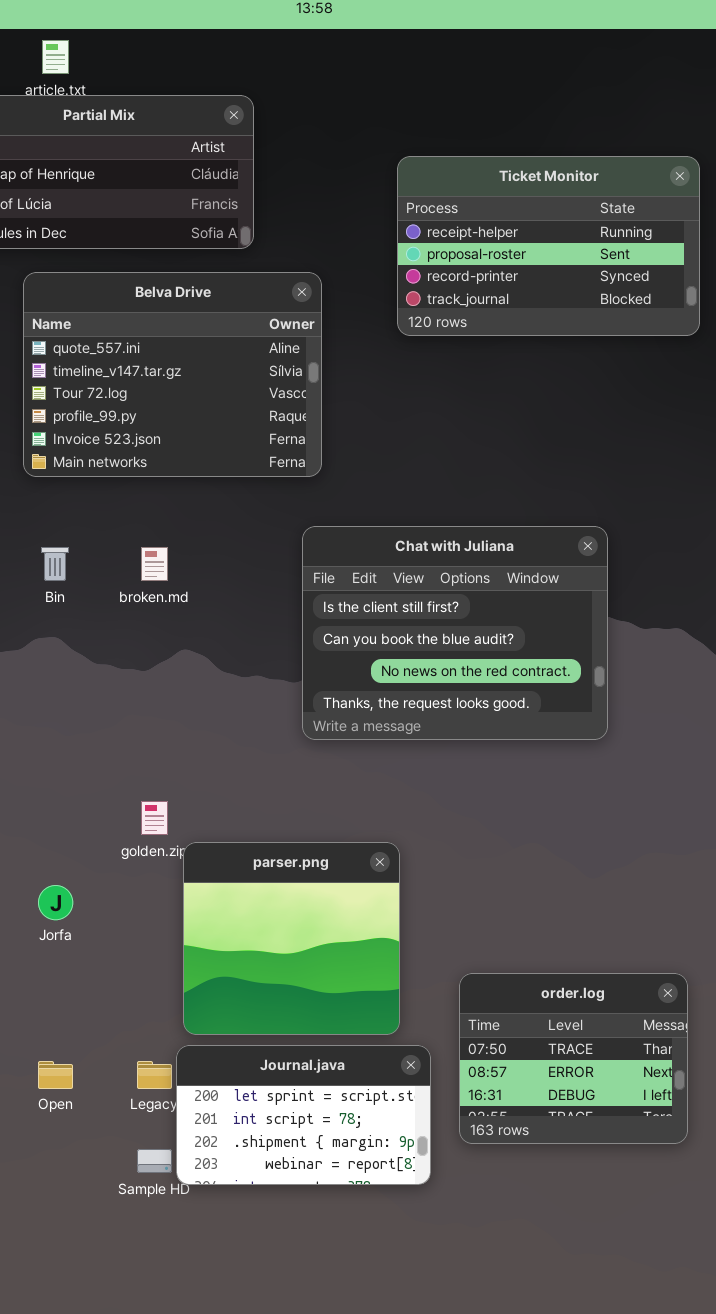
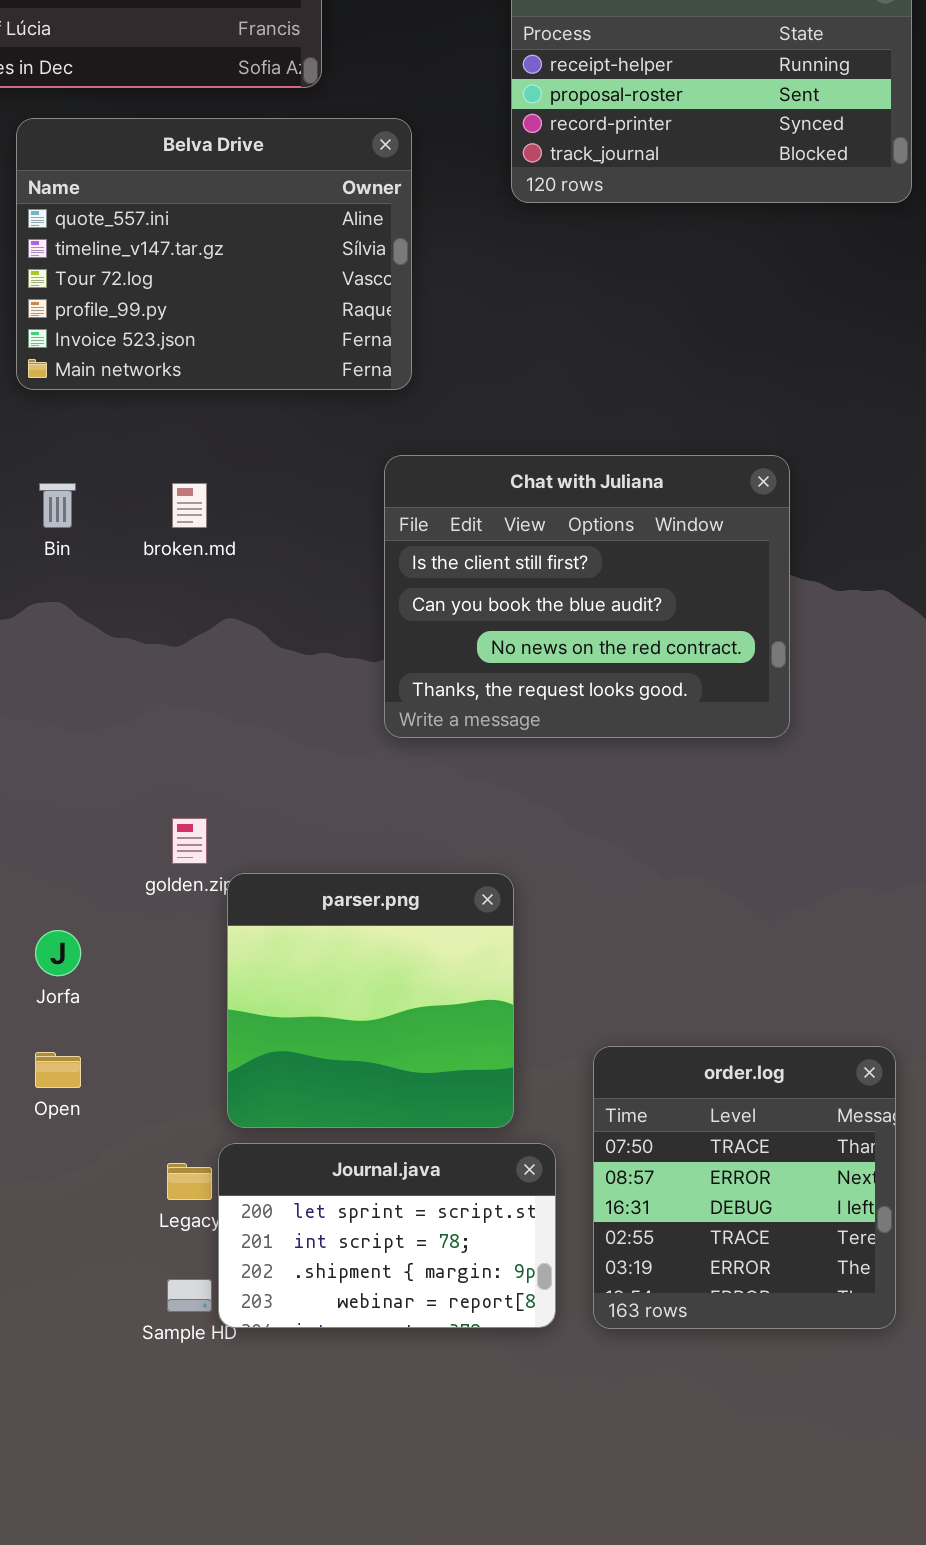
order.log: [459,973,688,1144] -> [593,1046,896,1329], resized
Open: [38,1061,73,1089] -> [35,1052,81,1088], moved

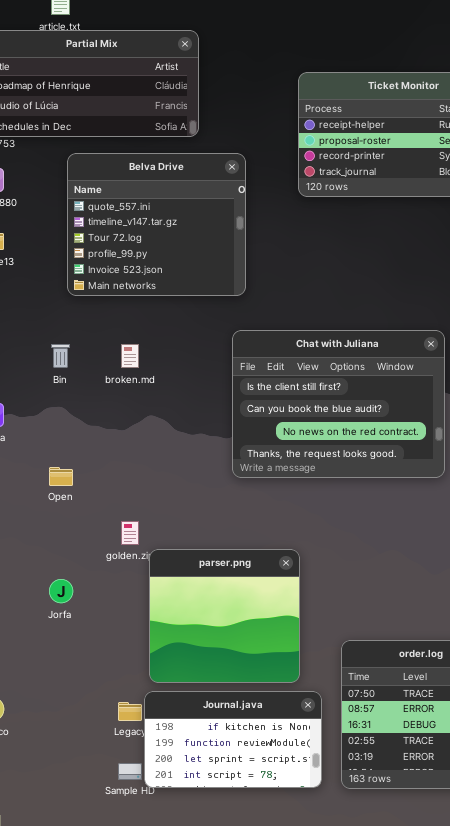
Belva Drive: [16,118,412,390] -> [67,153,246,296], resized
Open: [35,1052,81,1088] -> [49,467,73,486], moved
Journal.java: [218,1143,556,1328] -> [144,691,322,788], scrolled up 2 rows

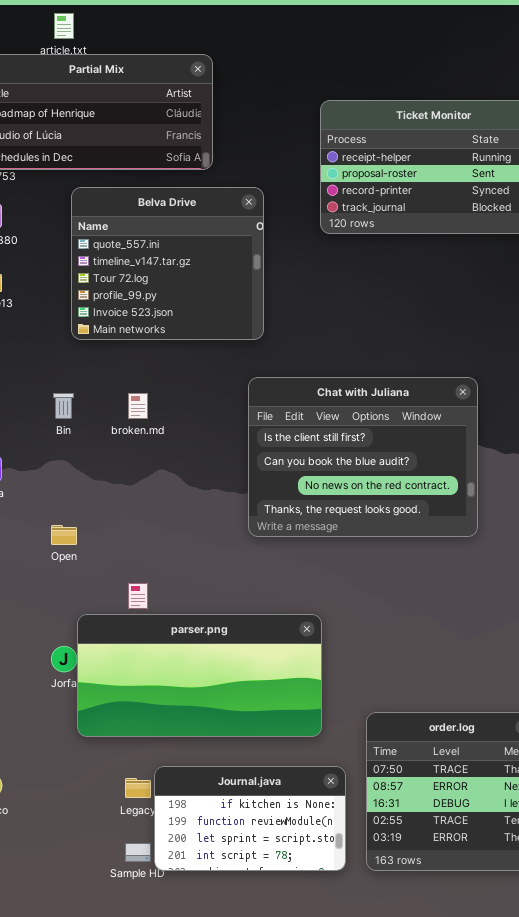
parser.png: [149,549,300,683] -> [77,614,322,737], resized

